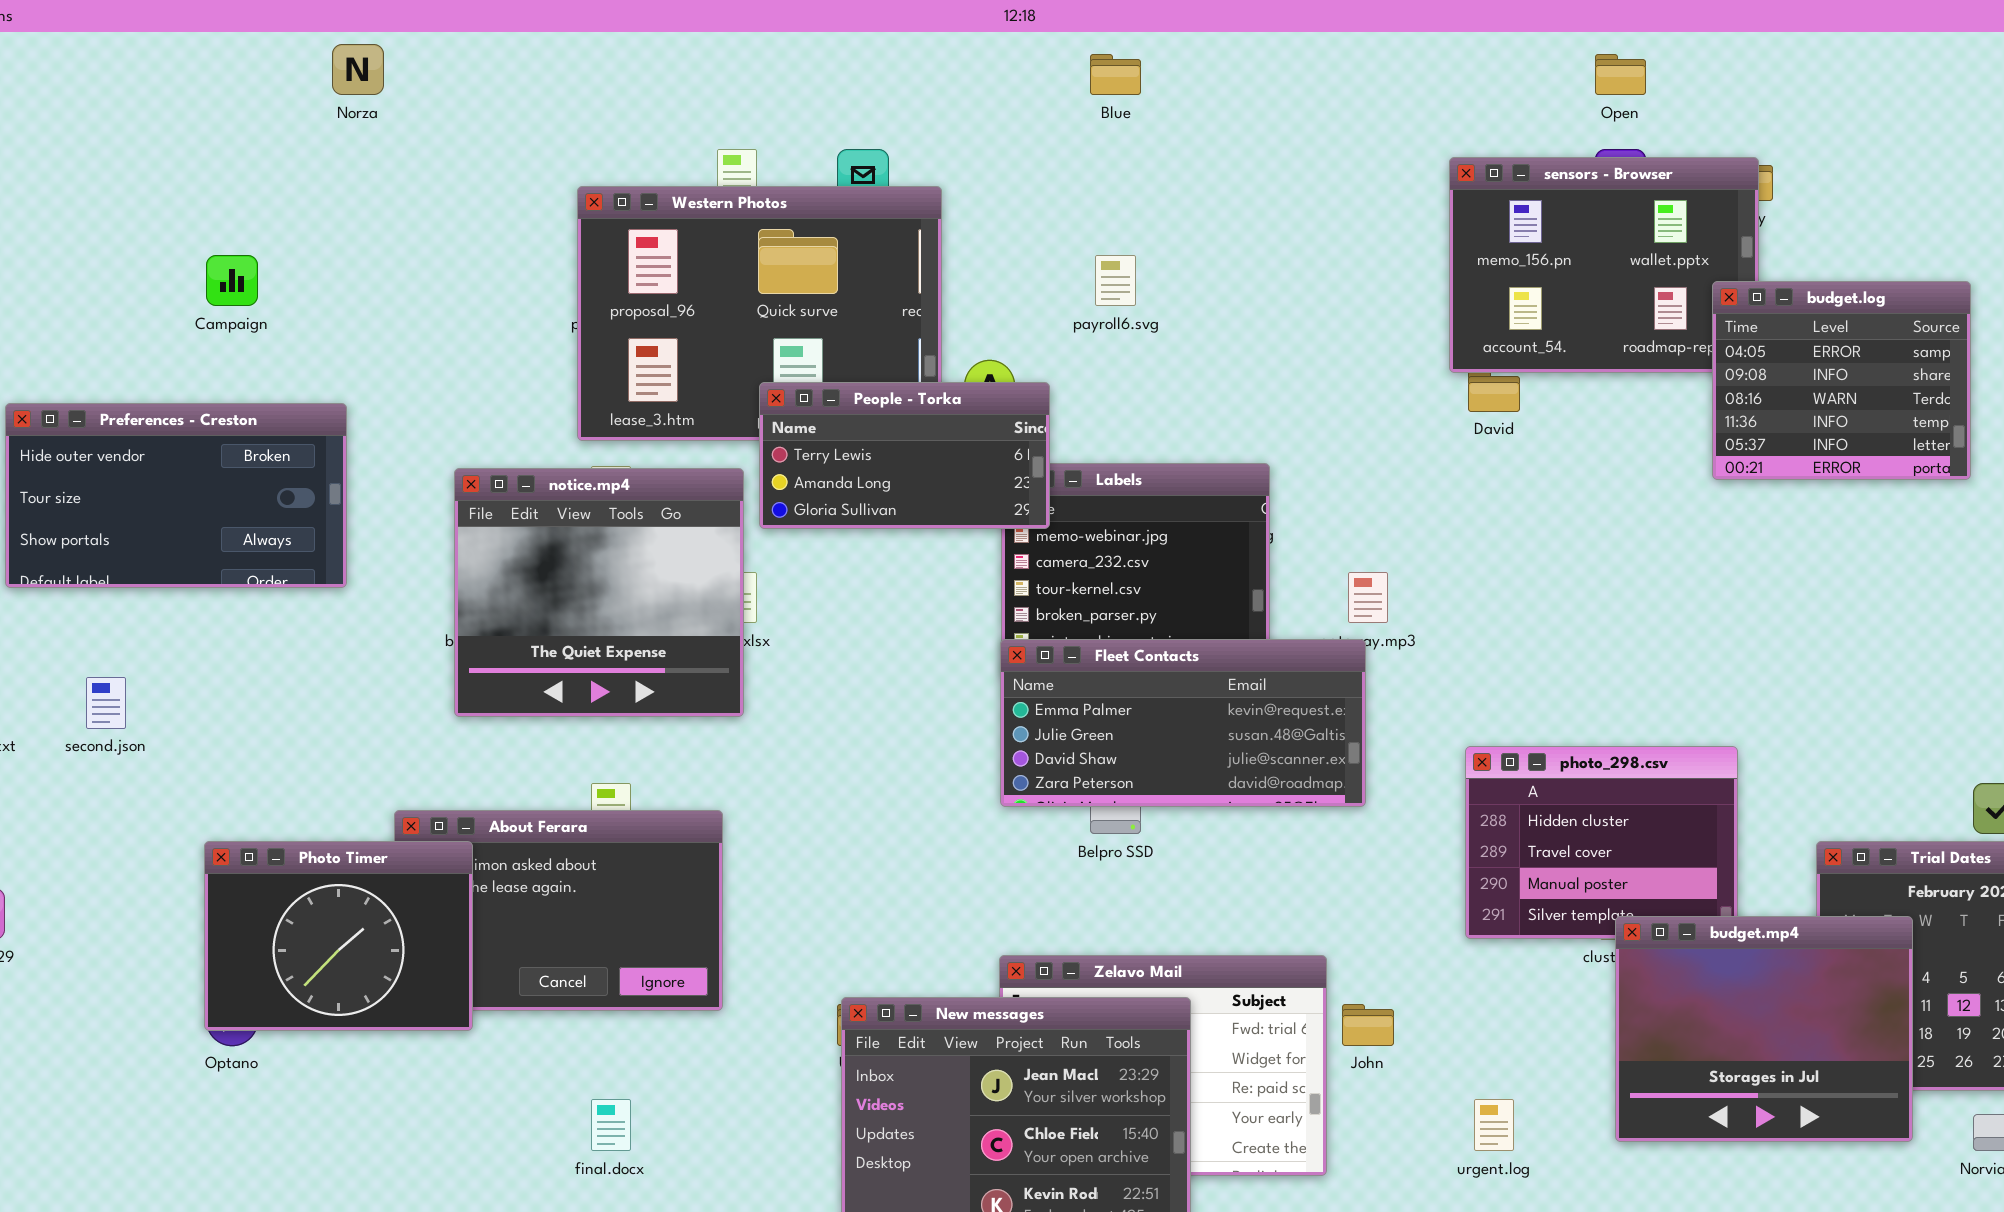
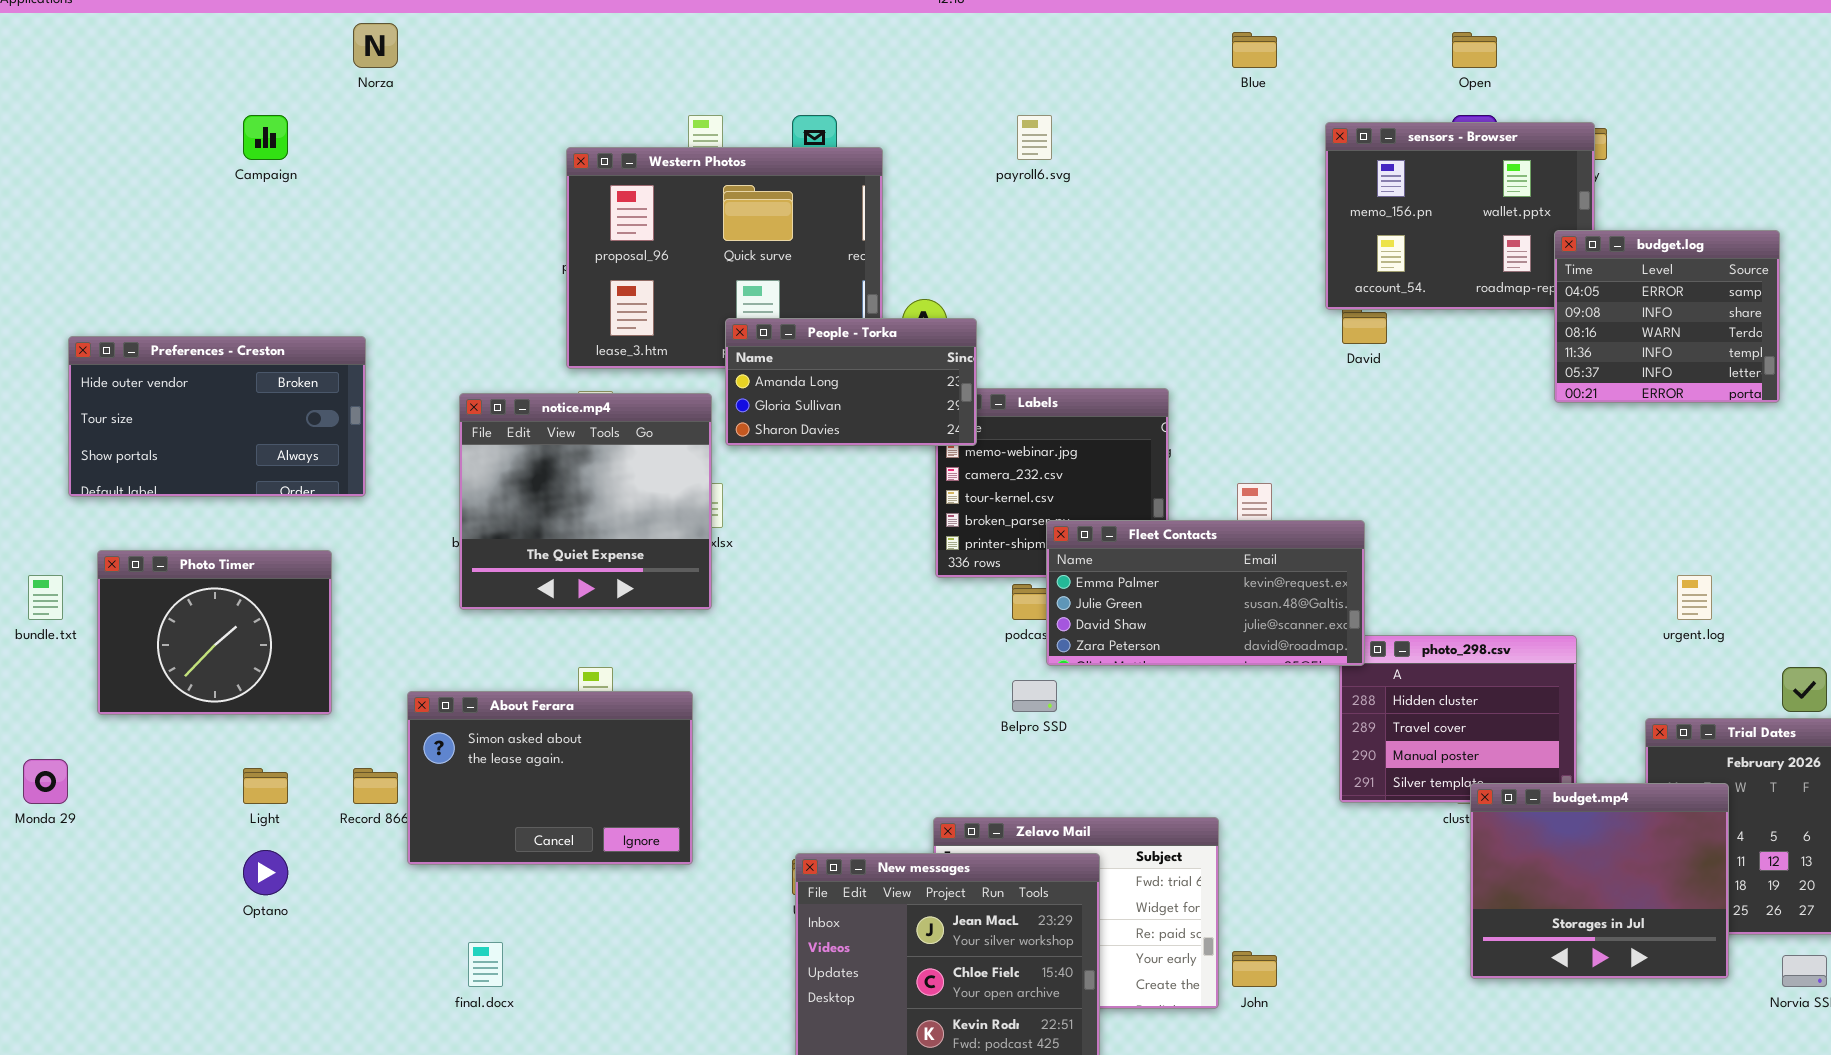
Blue: [1090,54,1141,95] -> [1232,32,1277,68], moved
Campaign: [206,255,258,306] -> [243,115,288,160], moved
payroll6.svg: [1095,255,1136,306] -> [1017,115,1052,160], moved
People - Torka: [759,382,1050,529] -> [725,318,977,446], scrolled down 1 row
Fleet Contacts: [1000,639,1366,807] -> [1046,520,1365,666], moved
Photo Timer: [204,841,473,1031] -> [97,550,332,715], moved
John: [1342,1004,1394,1046] -> [1232,951,1277,987], moved
final.docx: [591,1099,631,1151] -> [468,942,503,987], moved
urgent.log: [1474,1099,1514,1151] -> [1677,575,1712,620], moved

